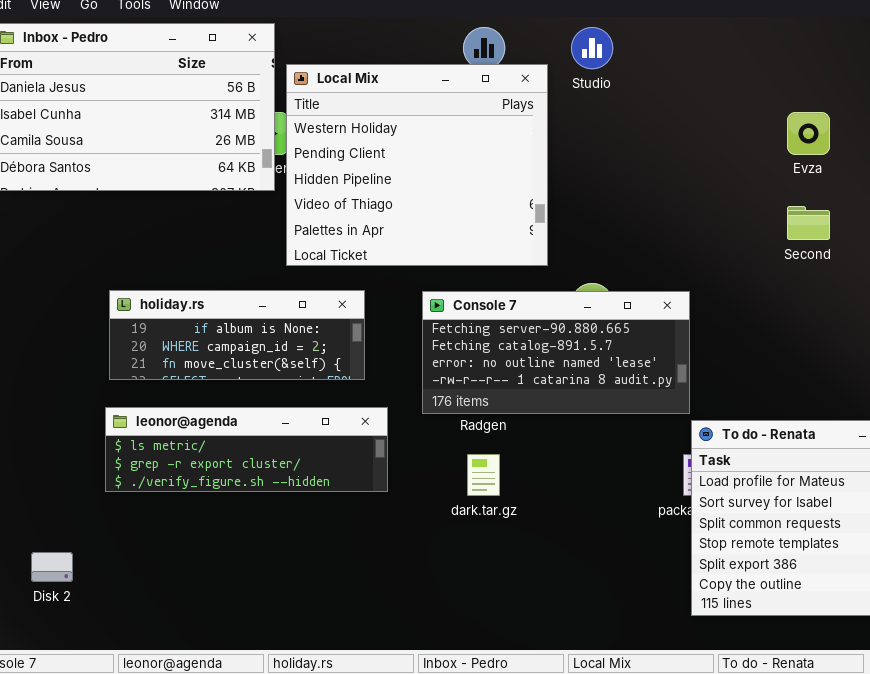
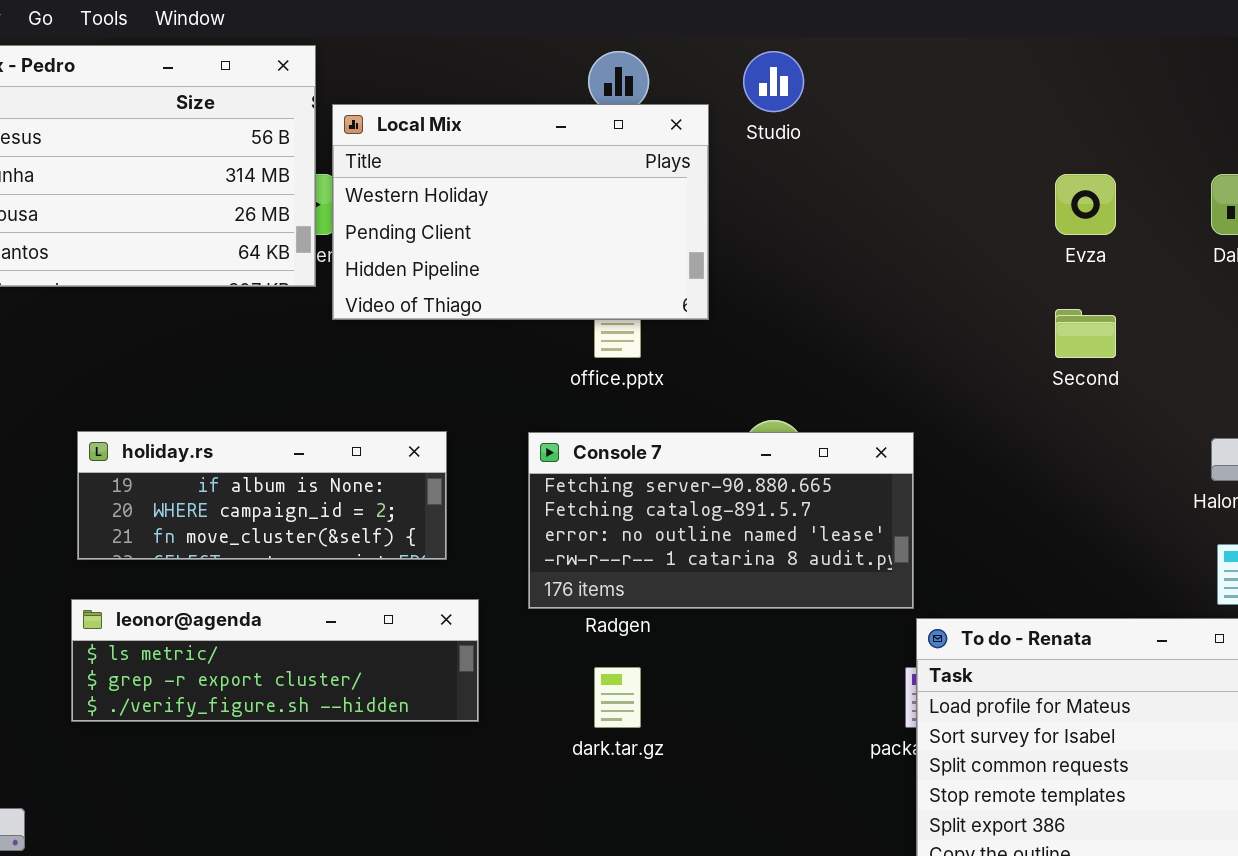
Local Mix: [286,64,548,266] -> [332,104,709,320], resized

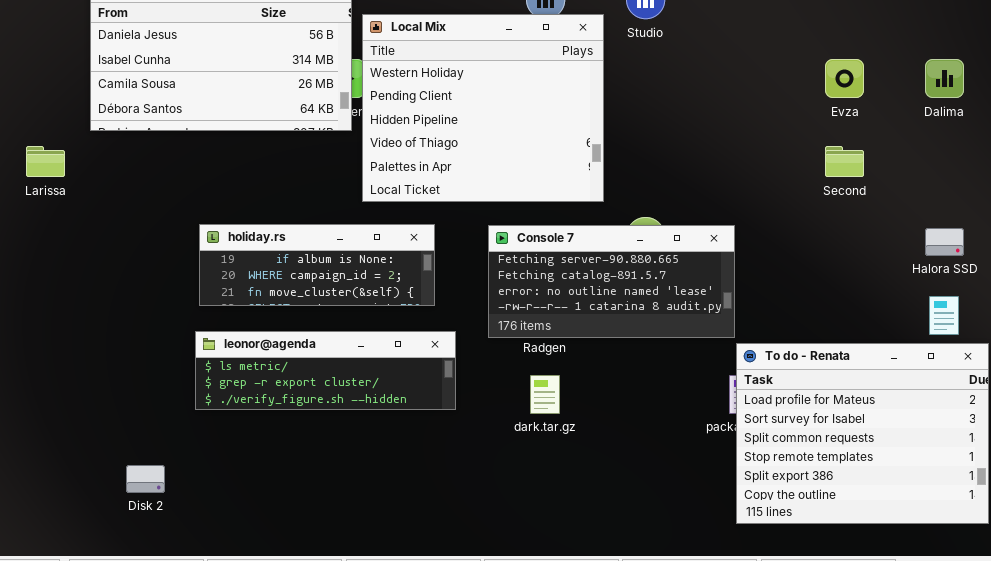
Local Mix: [332,104,709,320] -> [362,14,604,202], resized

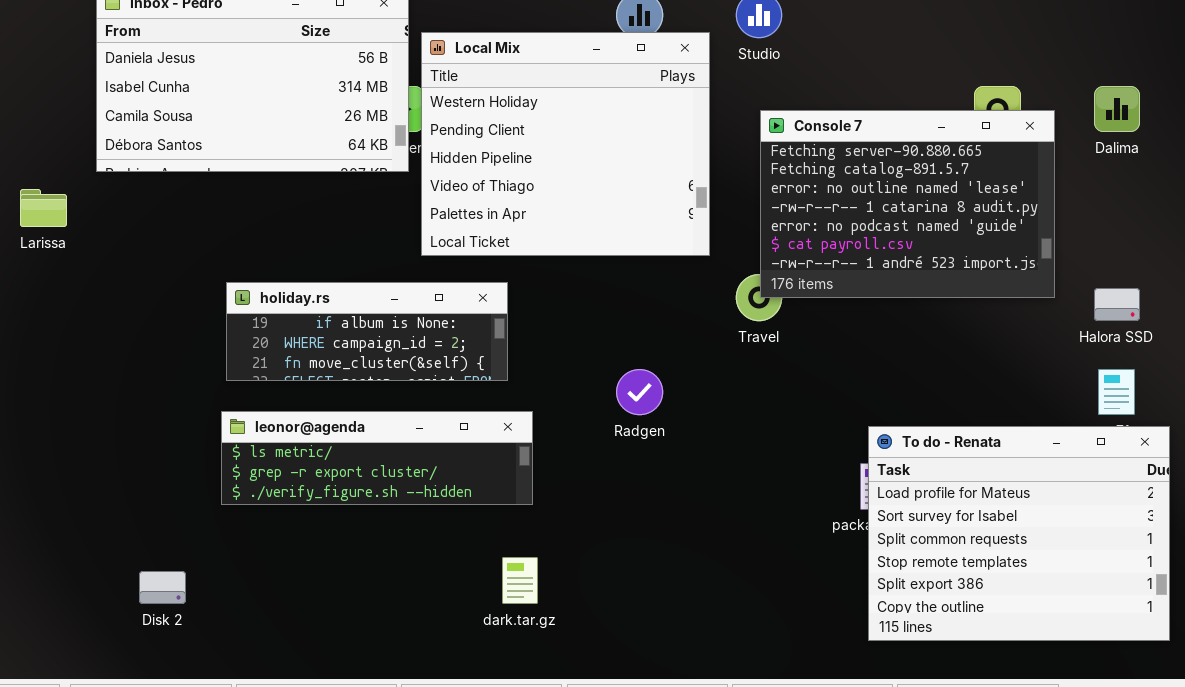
Console 7: [488,225,735,338] -> [760,110,1055,298], moved, resized
dark.tar.gz: [530,375,560,414] -> [502,557,538,604], moved

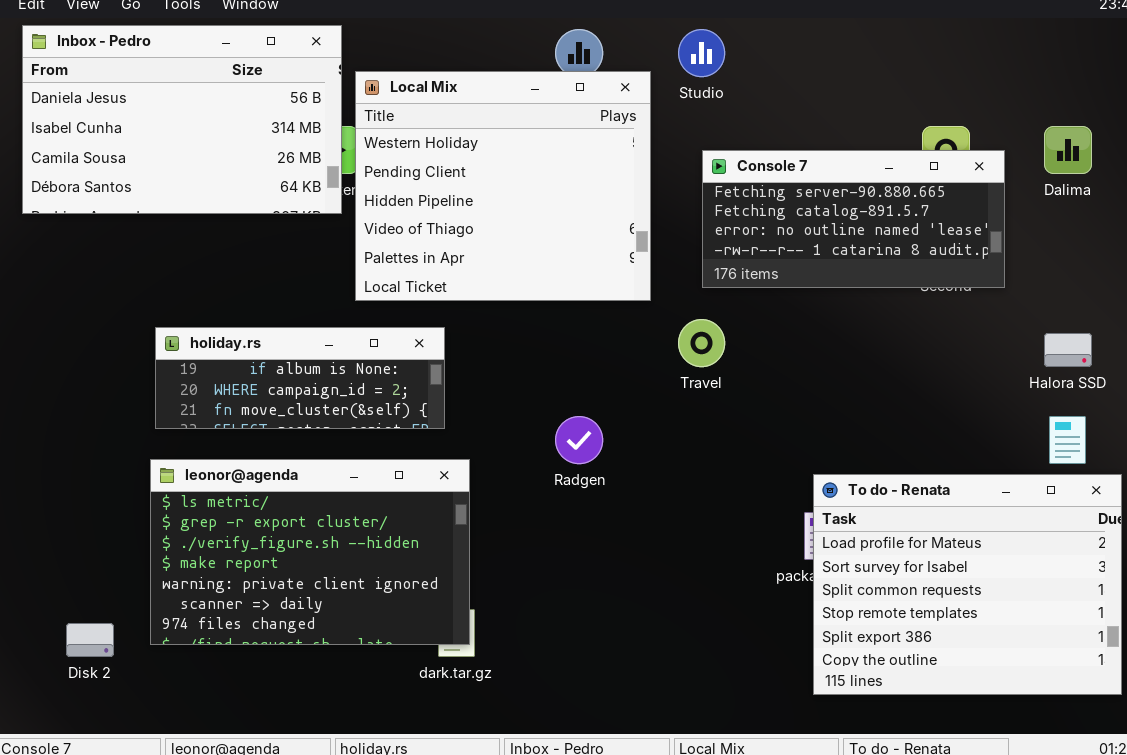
Console 7: [760,110,1055,298] -> [702,150,1005,288], resized
leonor@agenda: [221,411,533,505] -> [150,459,470,645], resized

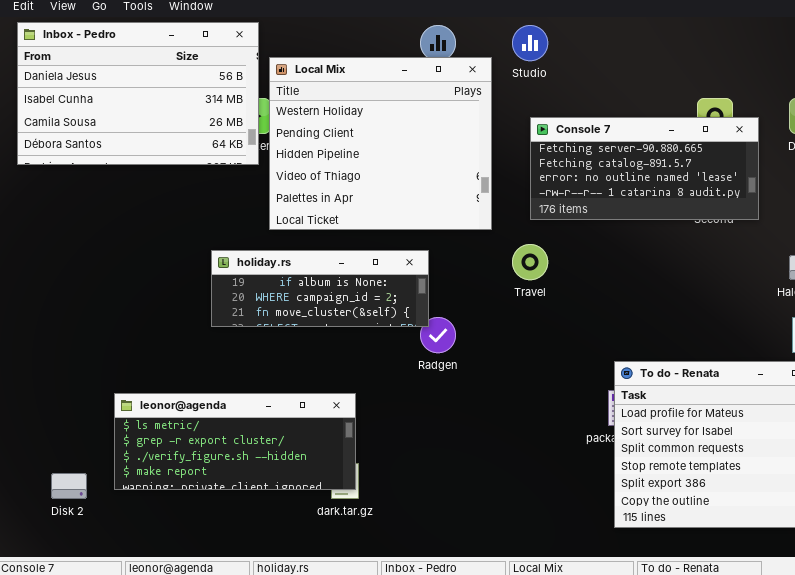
holiday.rs: [155,327,445,429] -> [211,250,429,327], moved
leonor@agenda: [150,459,470,645] -> [114,393,356,490], resized

